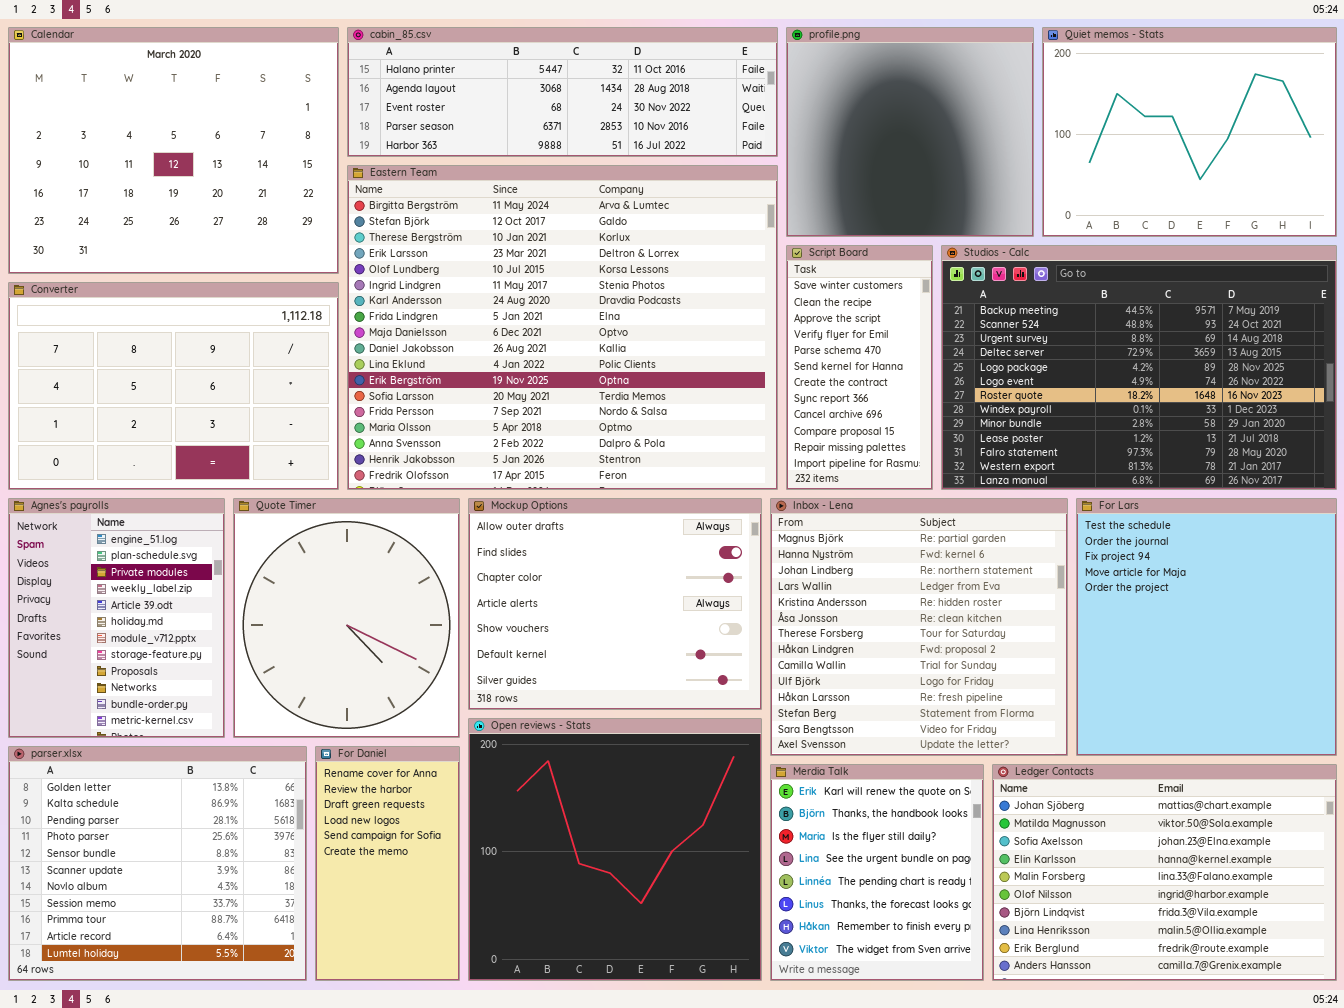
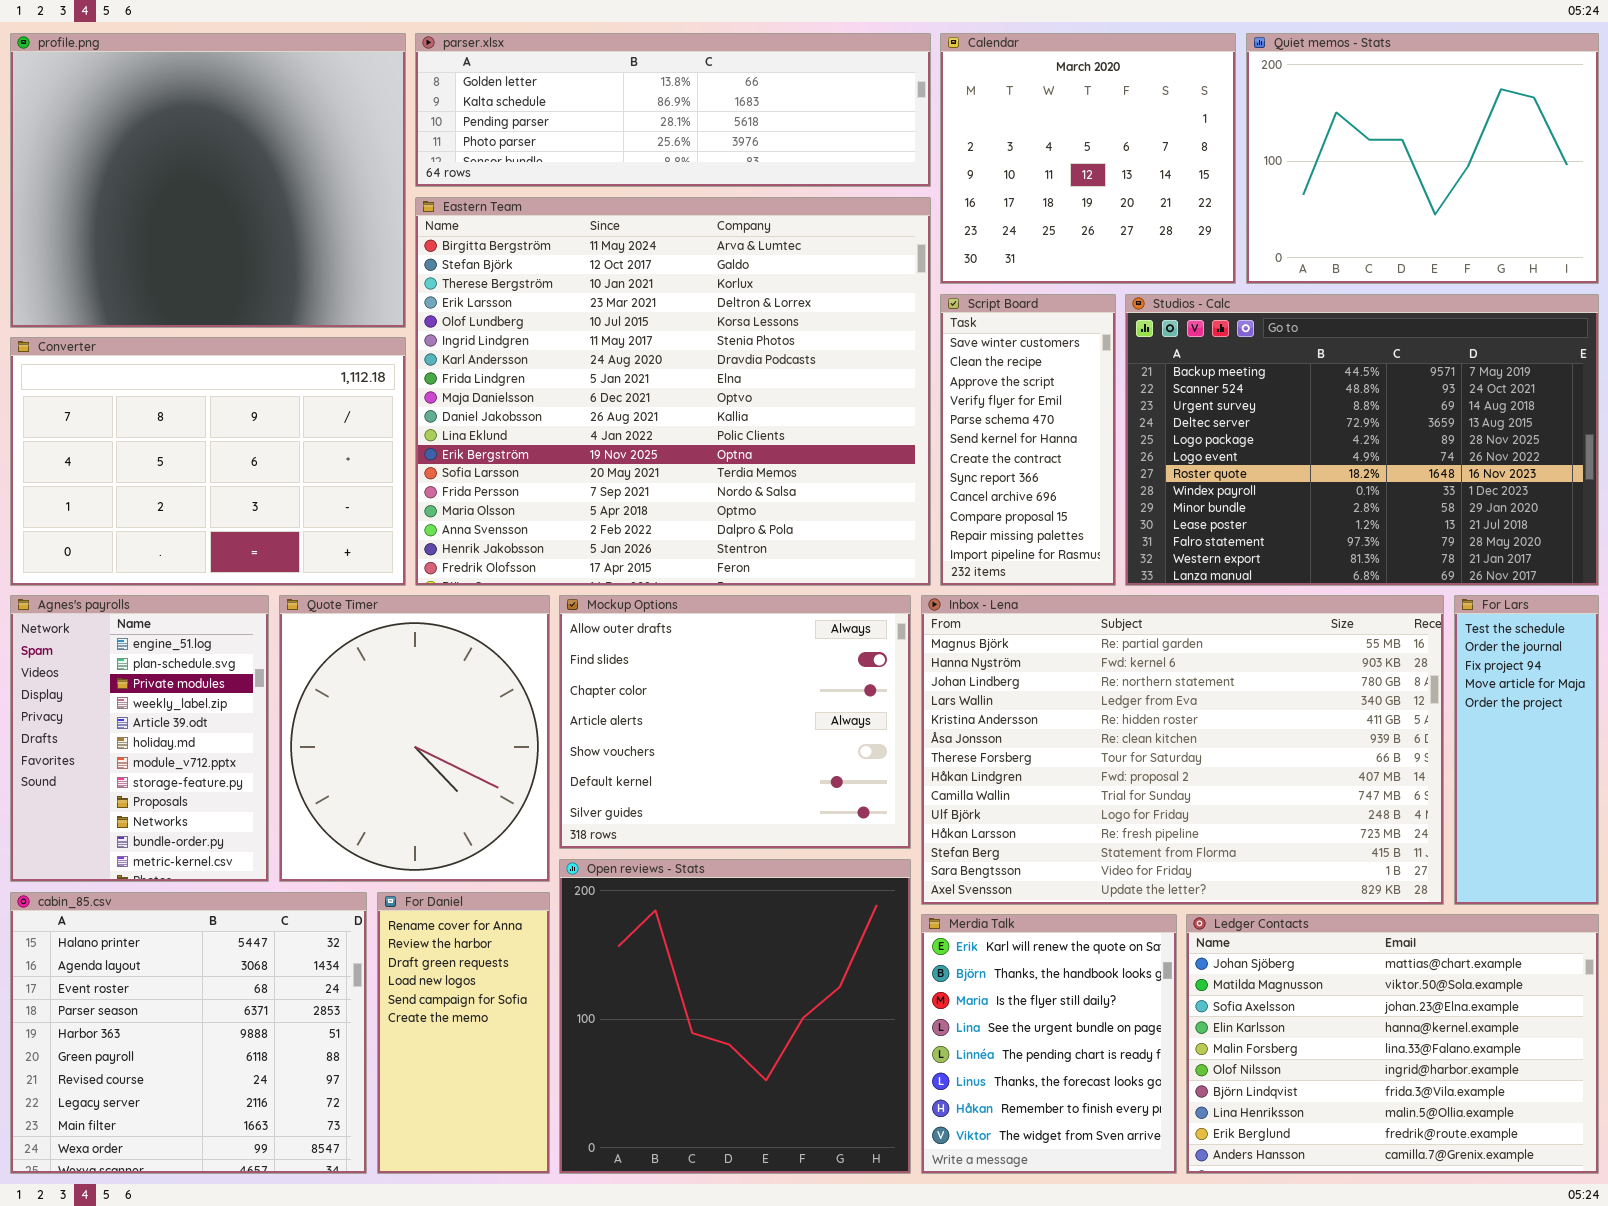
Calendar: [8,27,339,274] -> [940,33,1236,284], moved, resized
cabin_85.csv: [347,27,778,157] -> [10,892,367,1174], moved, resized
profile.png: [786,27,1034,237] -> [10,33,406,328], moved, resized
Inbox - Lena: [770,498,1068,756] -> [921,595,1444,905], resized
For Lars: [1076,498,1337,756] -> [1454,595,1599,905], resized
parser.xlsx: [8,746,307,981] -> [415,33,931,187], moved, resized

